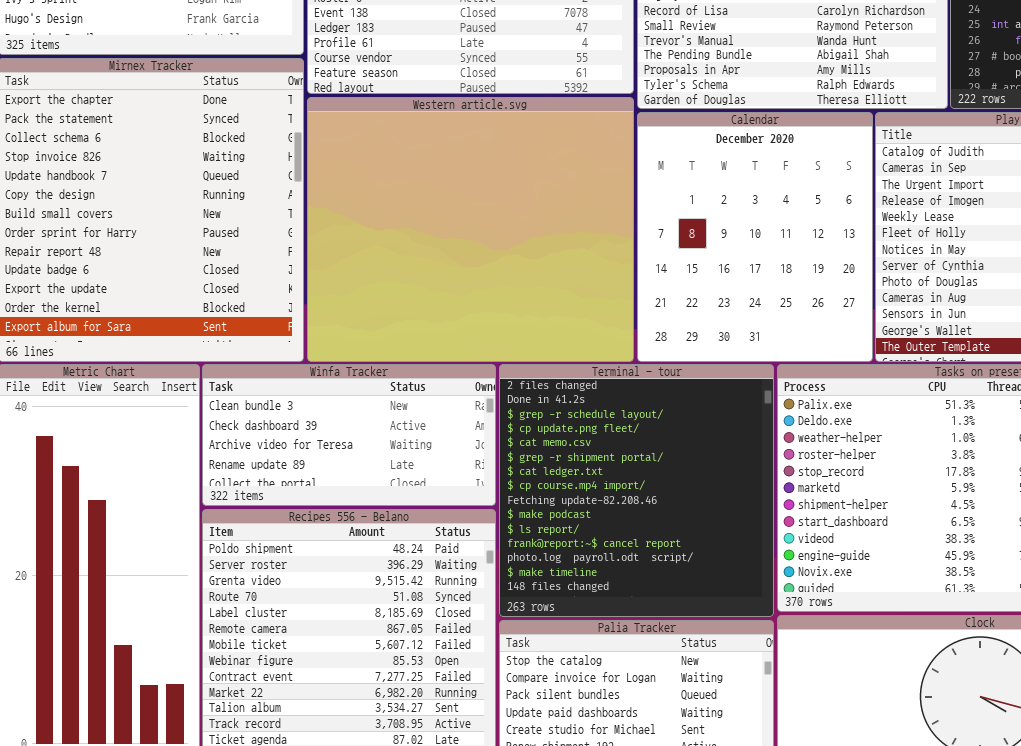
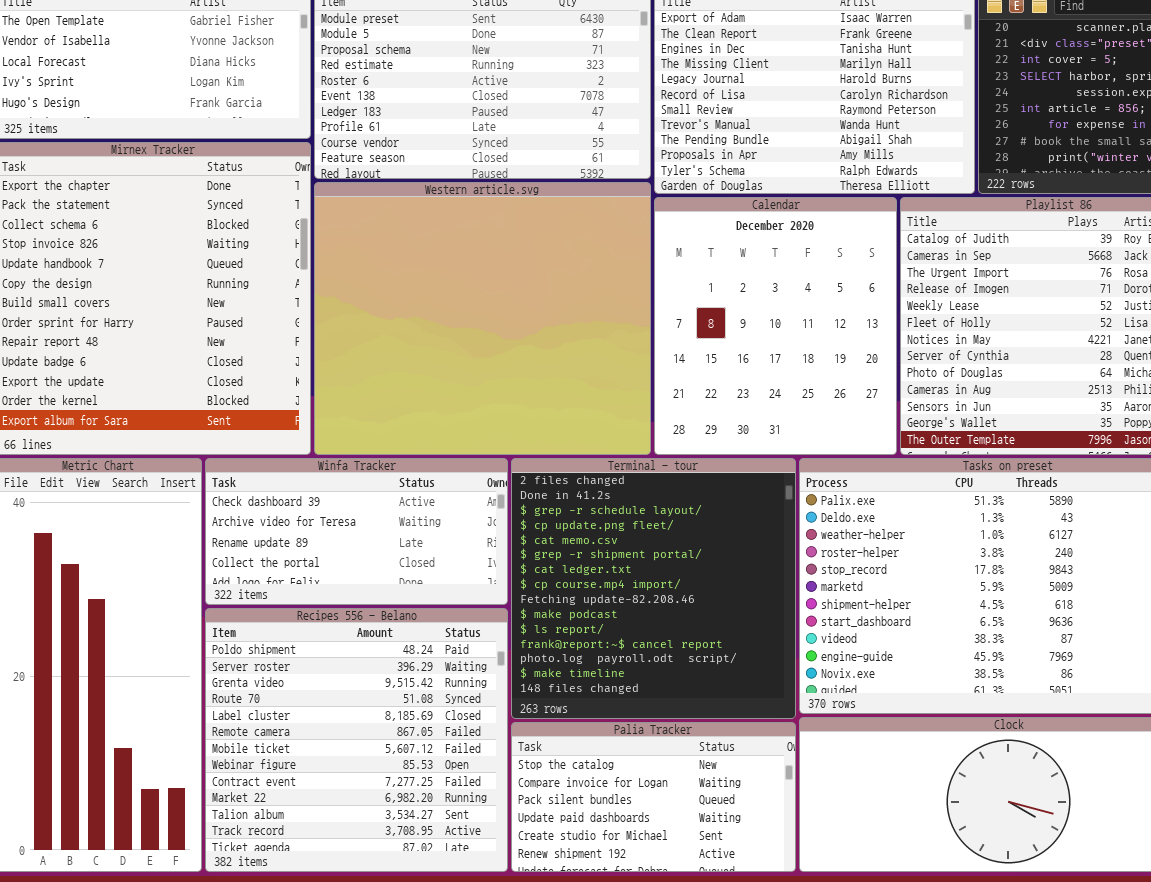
Winfa Tracker: [202,364,496,506] -> [205,458,508,605], scrolled down 1 row

